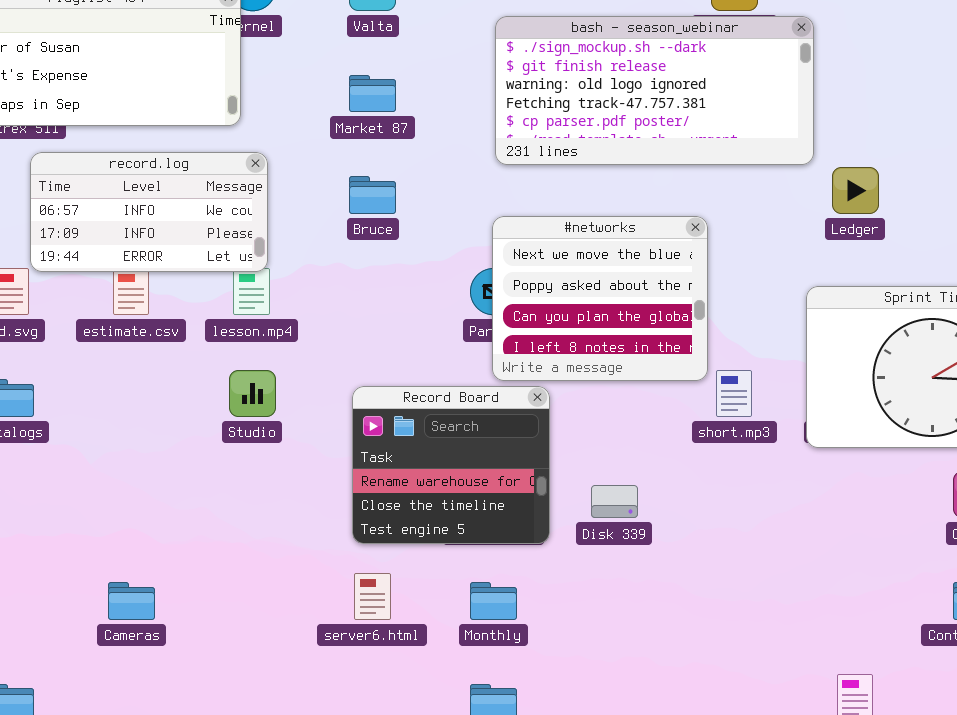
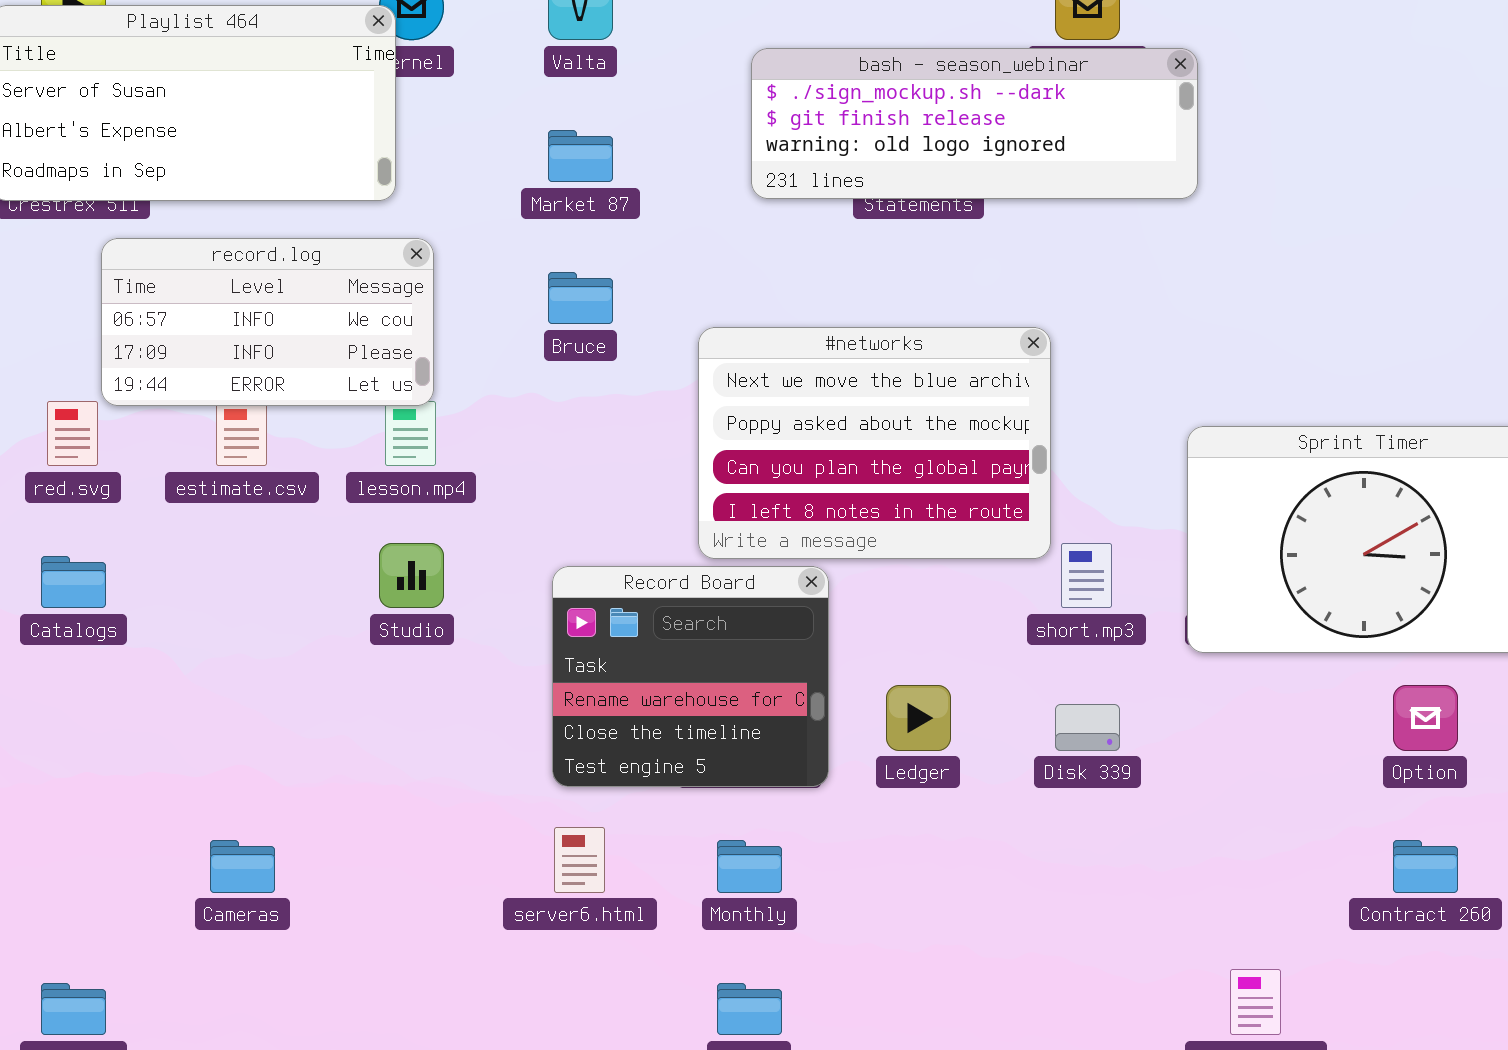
bash - season_webinar: [495,16,814,165] -> [751,48,1198,199], resized
Ledger: [832,167,879,214] -> [886,685,951,751], moved
#networks: [492,216,708,381] -> [698,327,1051,559], resized
Disk 339: [591,485,638,518] -> [1055,704,1120,751], moved

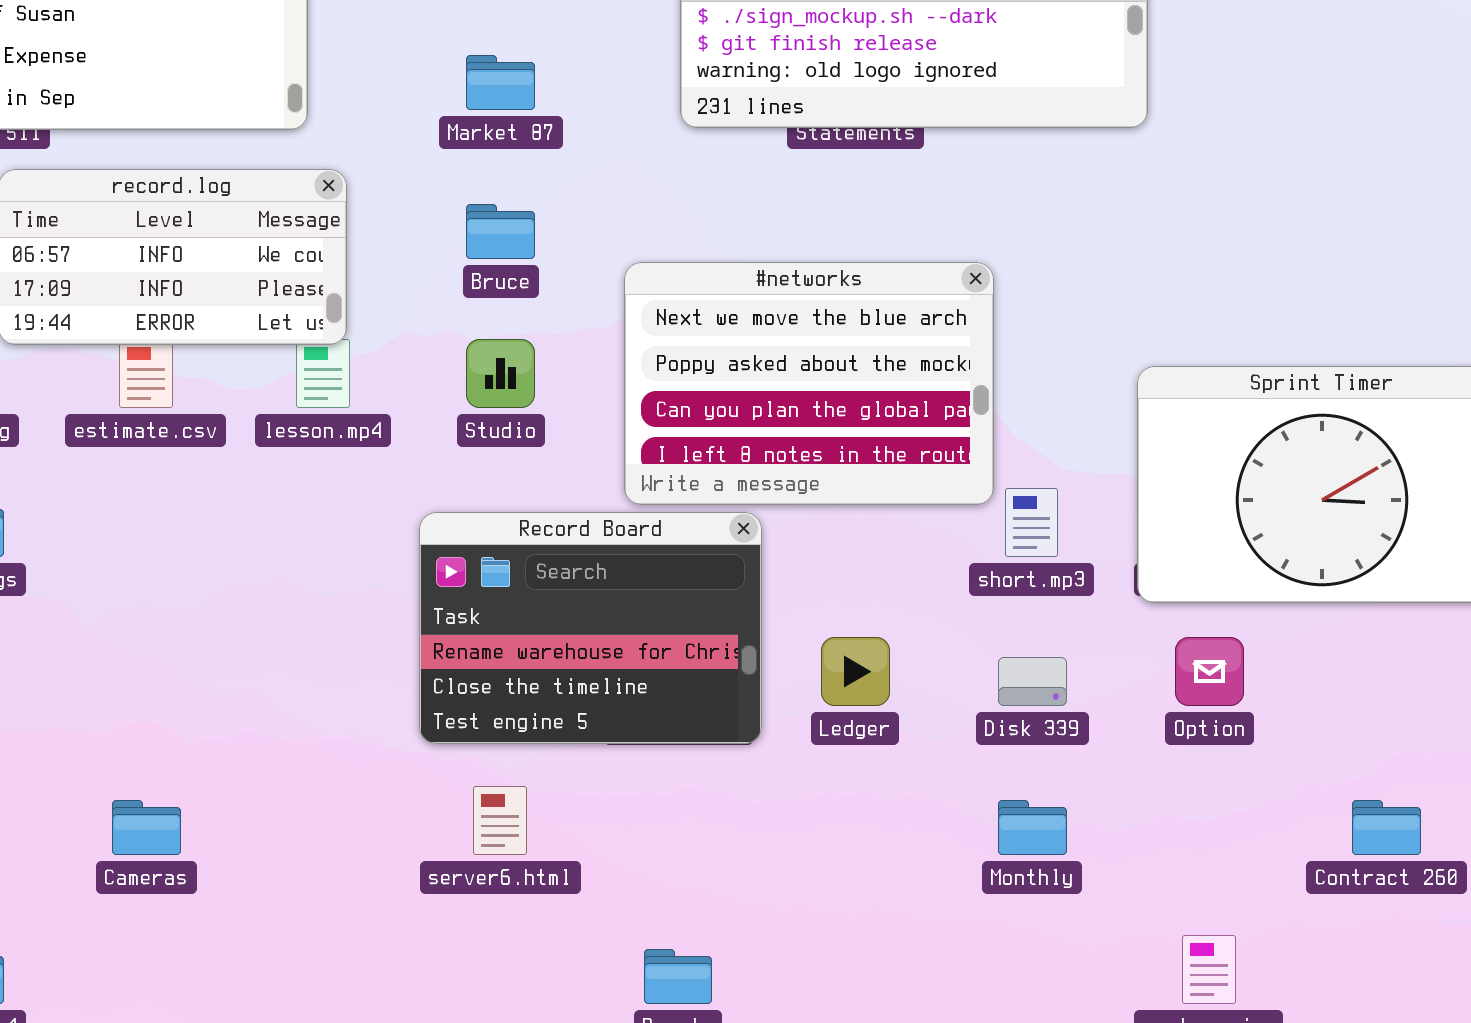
Studio: [379,543,444,608] -> [466,339,535,408], moved
Record Board: [552,566,829,787] -> [419,512,762,744], resized
Option: [1393,685,1458,751] -> [1175,637,1244,706], moved
Monthly: [717,840,782,893] -> [998,800,1067,855], moved

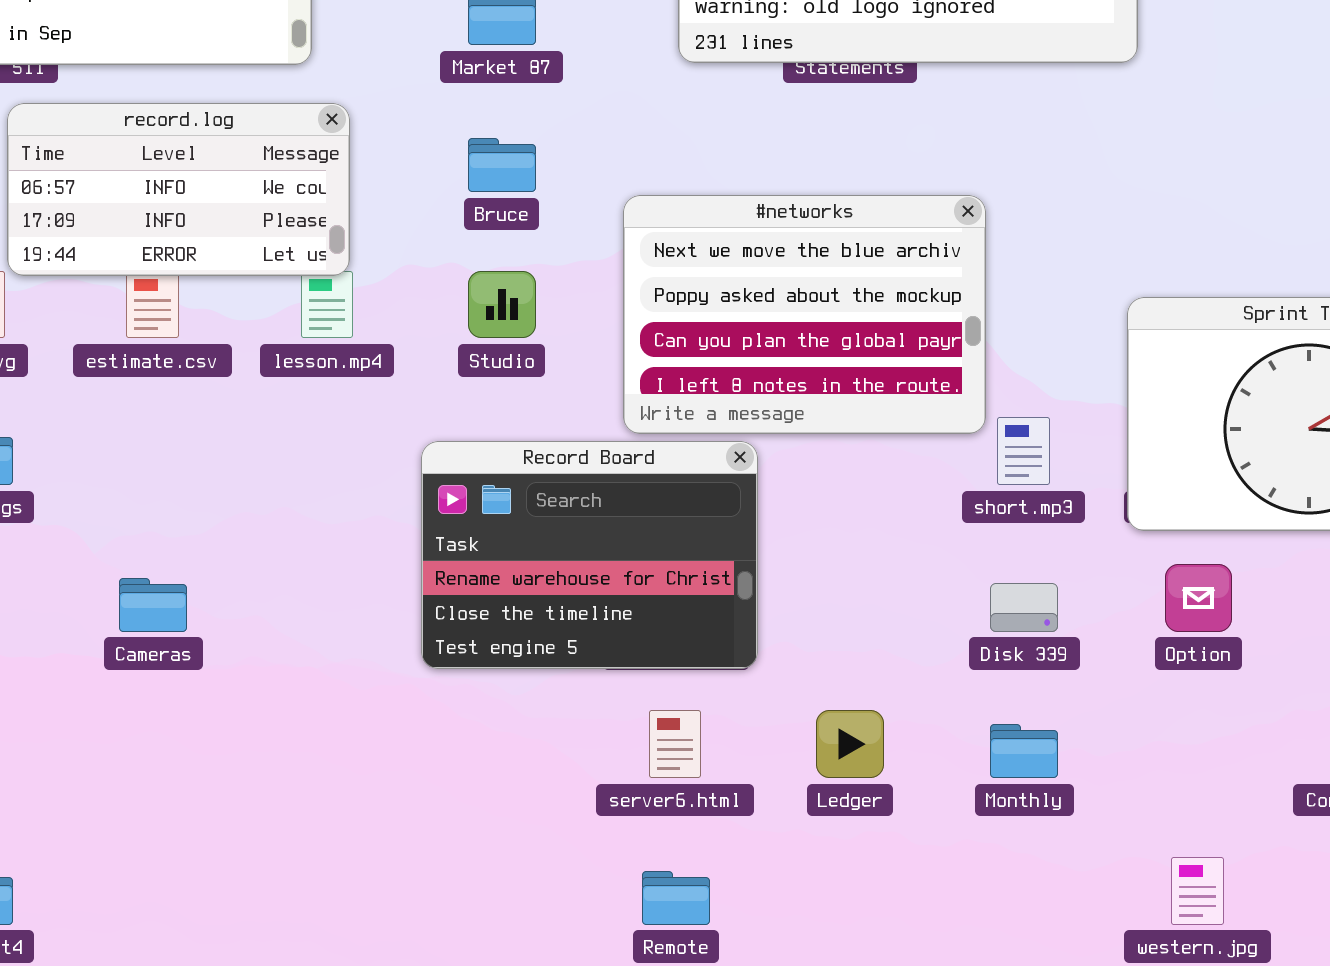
Ledger: [821,637,890,706] -> [816,710,884,778], moved
server6.html: [473,786,527,855] -> [649,710,701,778], moved
Cameras: [112,800,181,855] -> [119,578,187,632], moved

